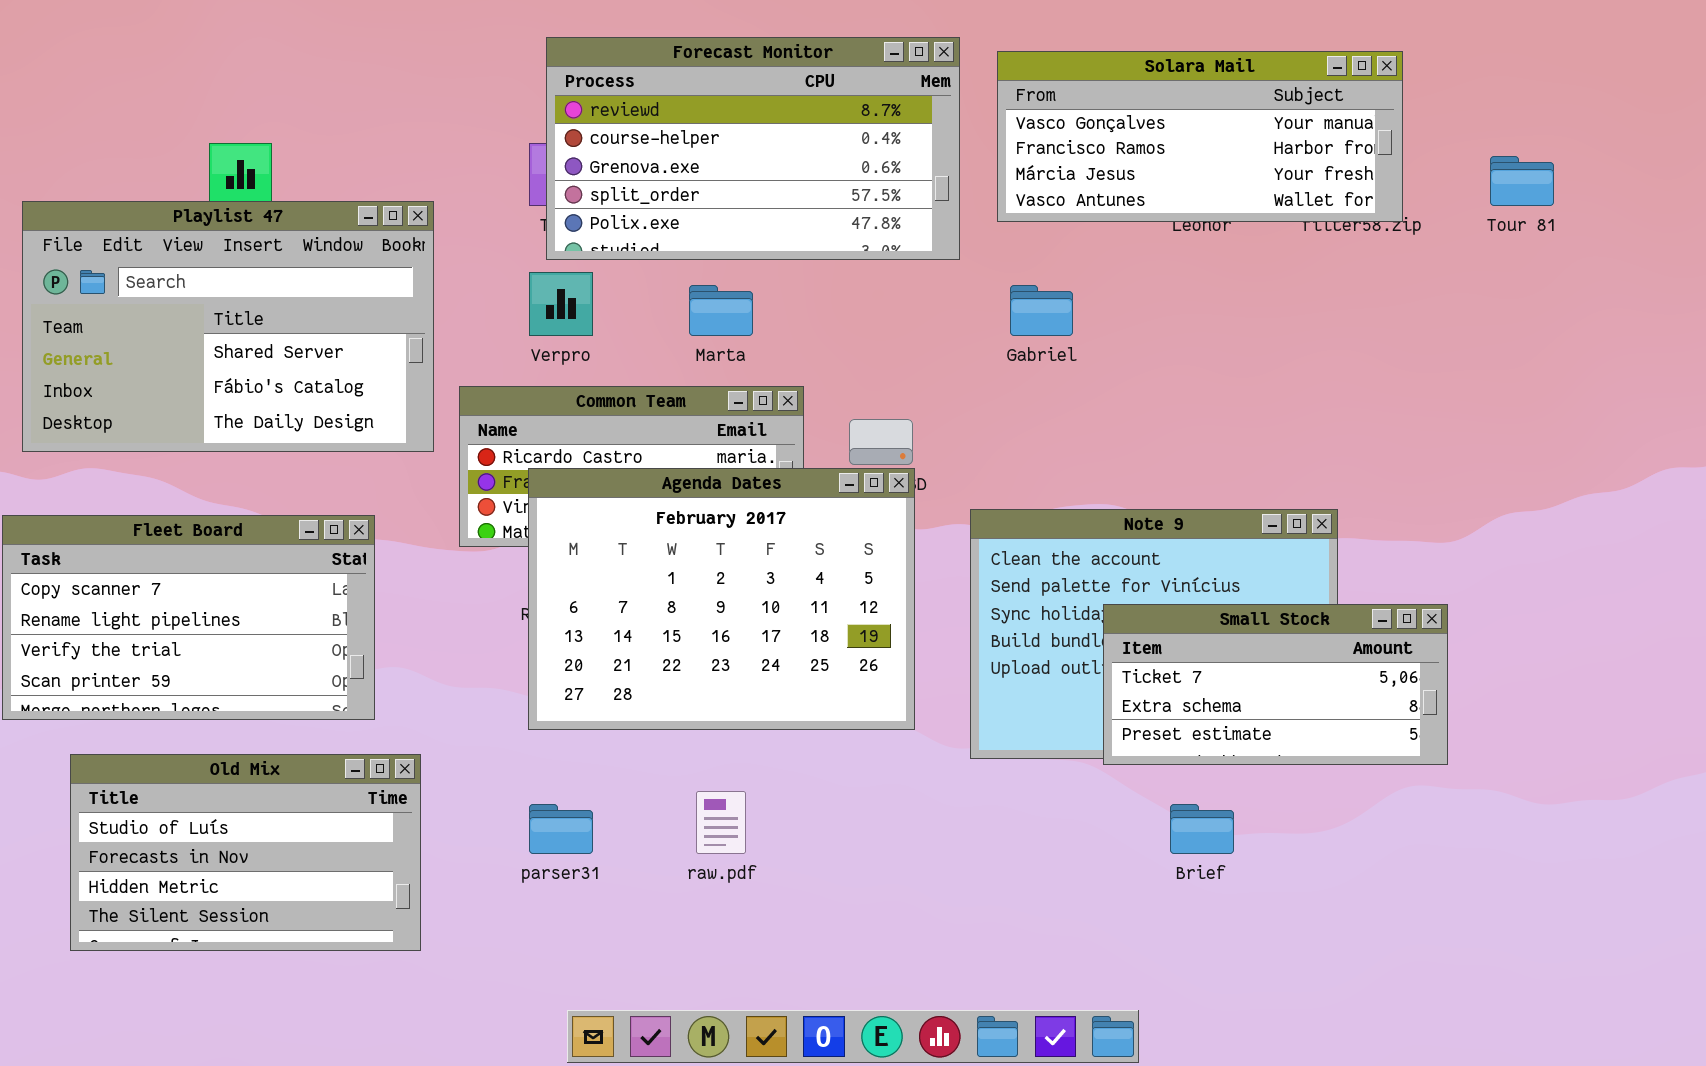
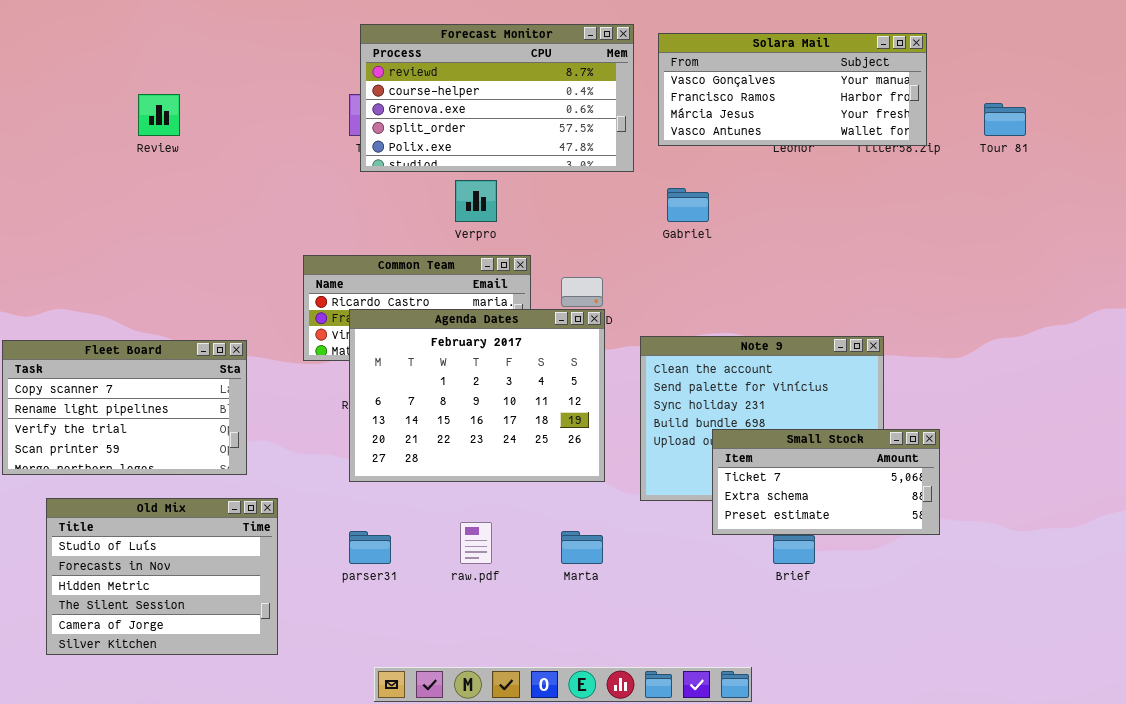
Playlist 47: [22,201,434,452] -> none, closed
Verpro: [529,272,593,336] -> [455,180,497,222], moved
Marta: [689,285,753,336] -> [561,531,603,564], moved
Small Stock: [1103,604,1448,765] -> [712,429,940,535], moved
Old Mix: [70,754,421,951] -> [46,498,278,655], resized

